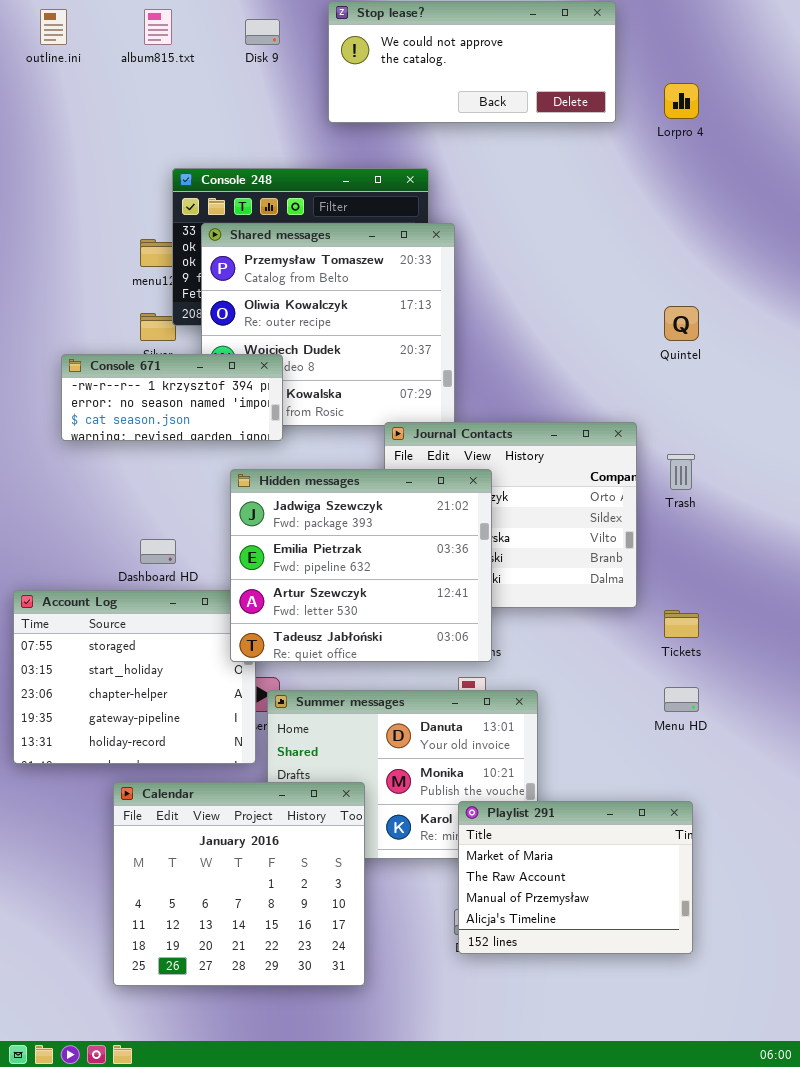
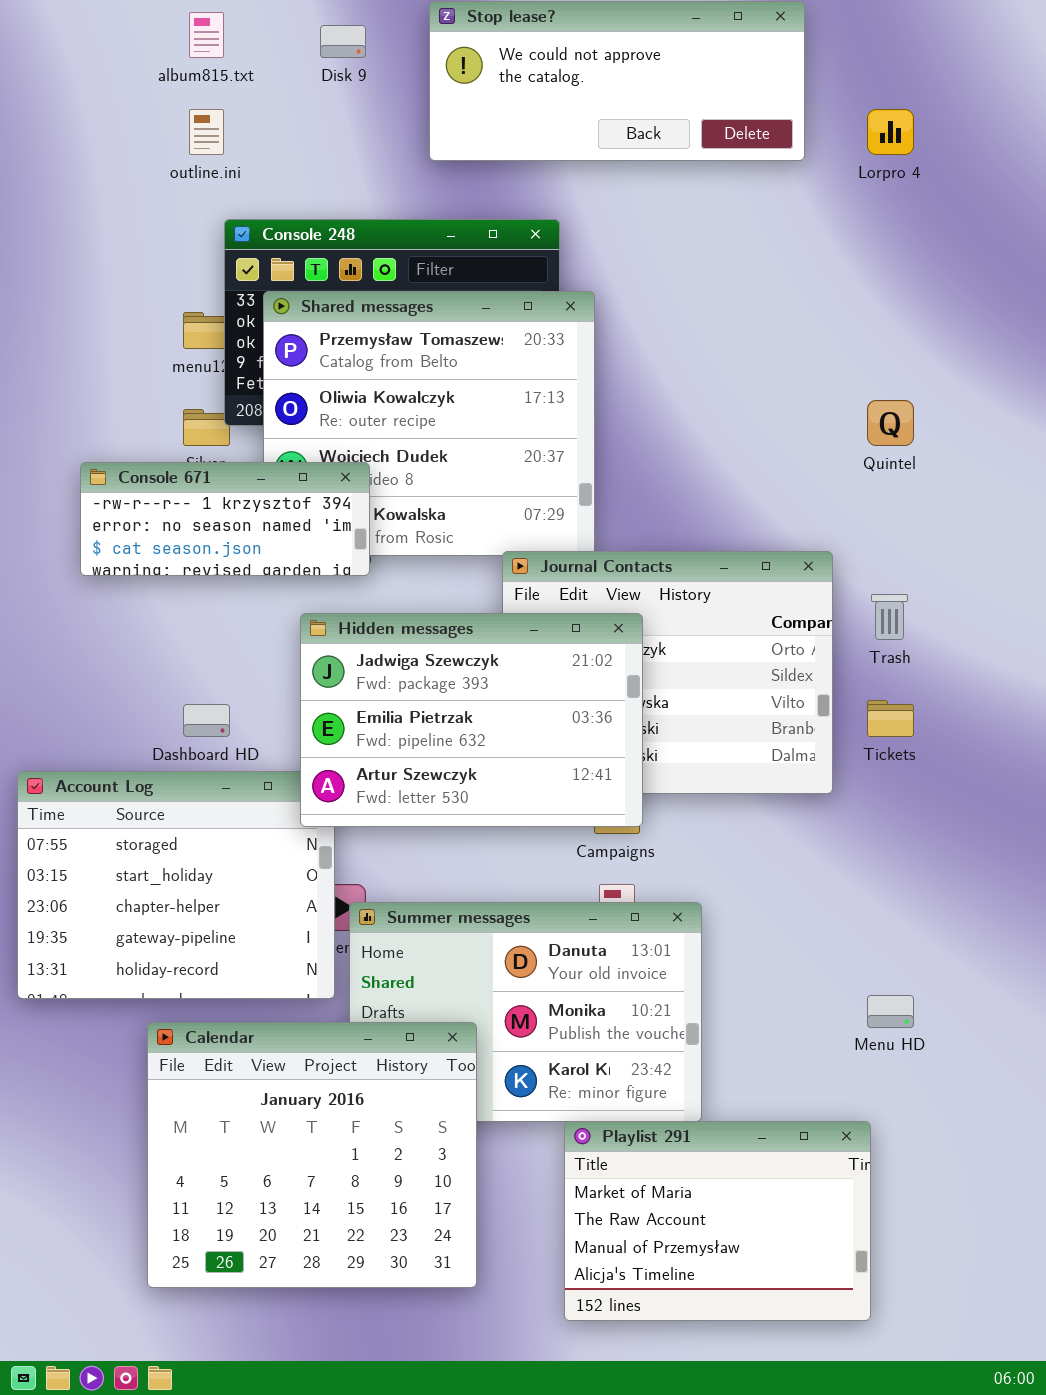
outline.ini: [40,9,67,45] -> [189,109,224,155], moved
Hidden messages: [230,469,492,662] -> [300,613,643,827], resized
Tickets: [664,610,699,638] -> [867,700,914,737], moved
Menu HD: [664,687,699,712] -> [867,995,914,1028], moved
Playlist 291: [458,801,693,954] -> [564,1121,871,1321], moved

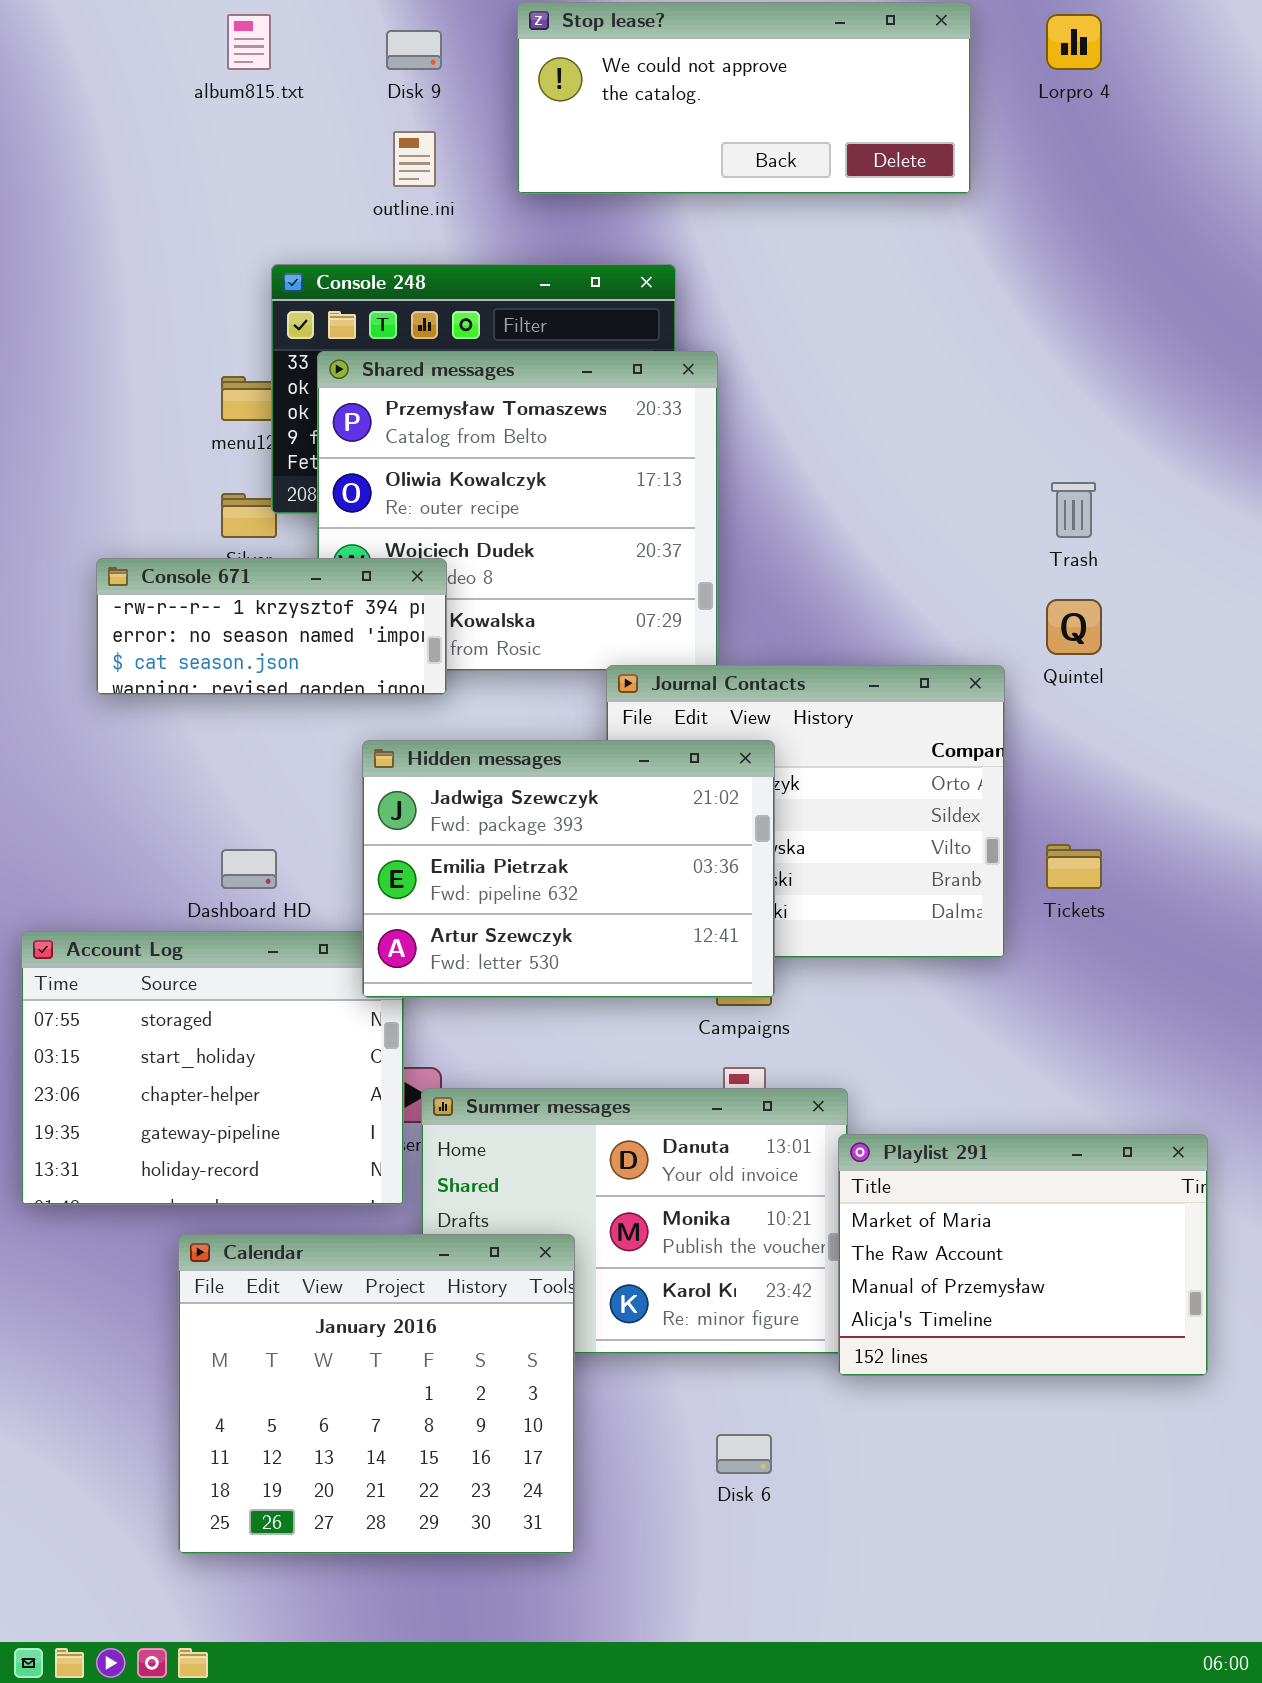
outline.ini: [189,109,224,155] -> [393,131,436,187], moved
Lorpro 4: [867,109,914,155] -> [1046,14,1102,70], moved
Quintel: [867,400,914,446] -> [1046,599,1102,655], moved
Trash: [871,594,908,640] -> [1051,482,1096,538], moved
Playlist 291: [564,1121,871,1321] -> [838,1134,1208,1376], moved

